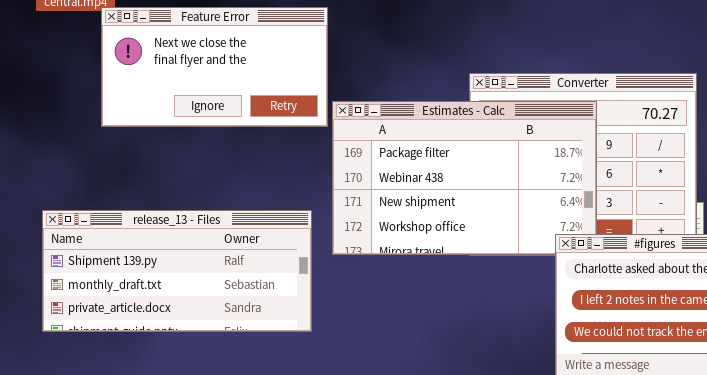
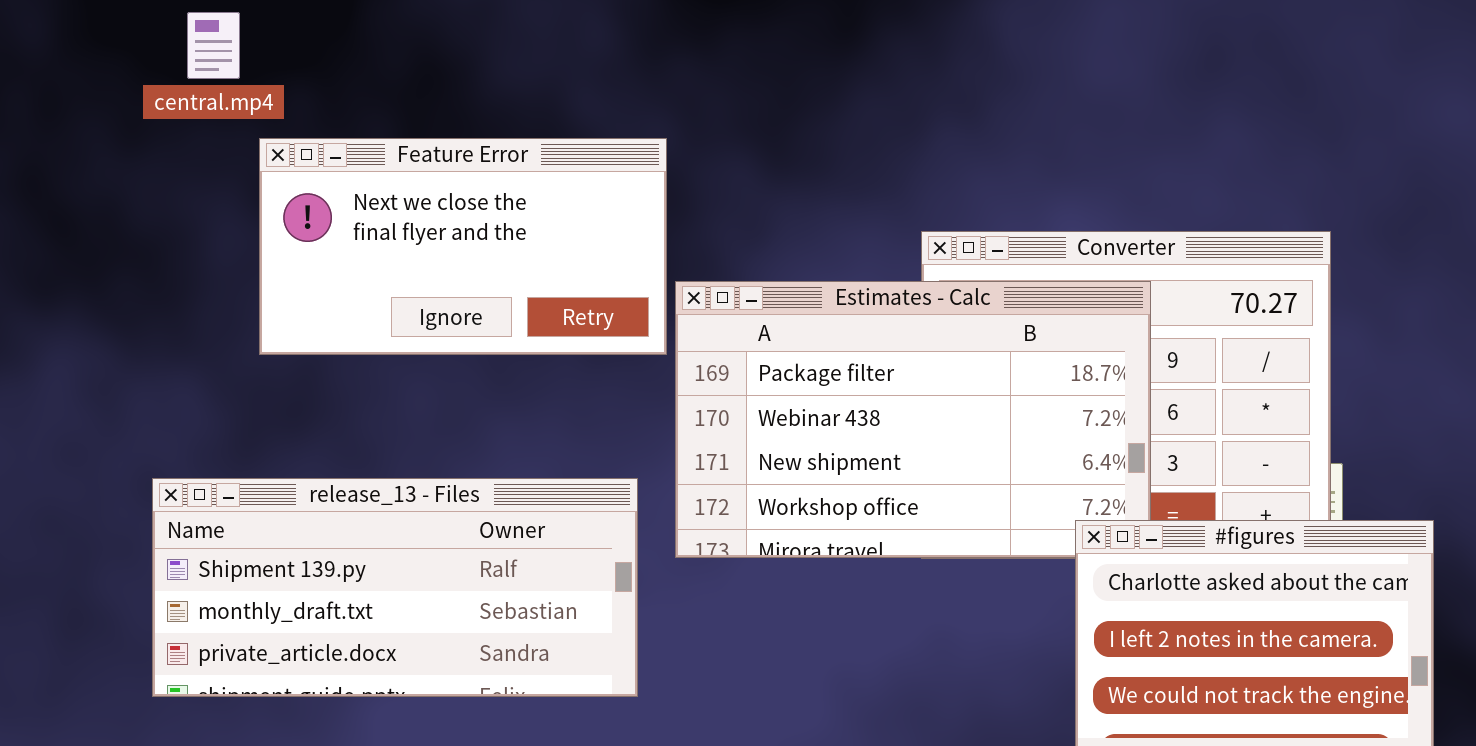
Feature Error: [101,7,328,127] -> [259,138,667,355], moved

